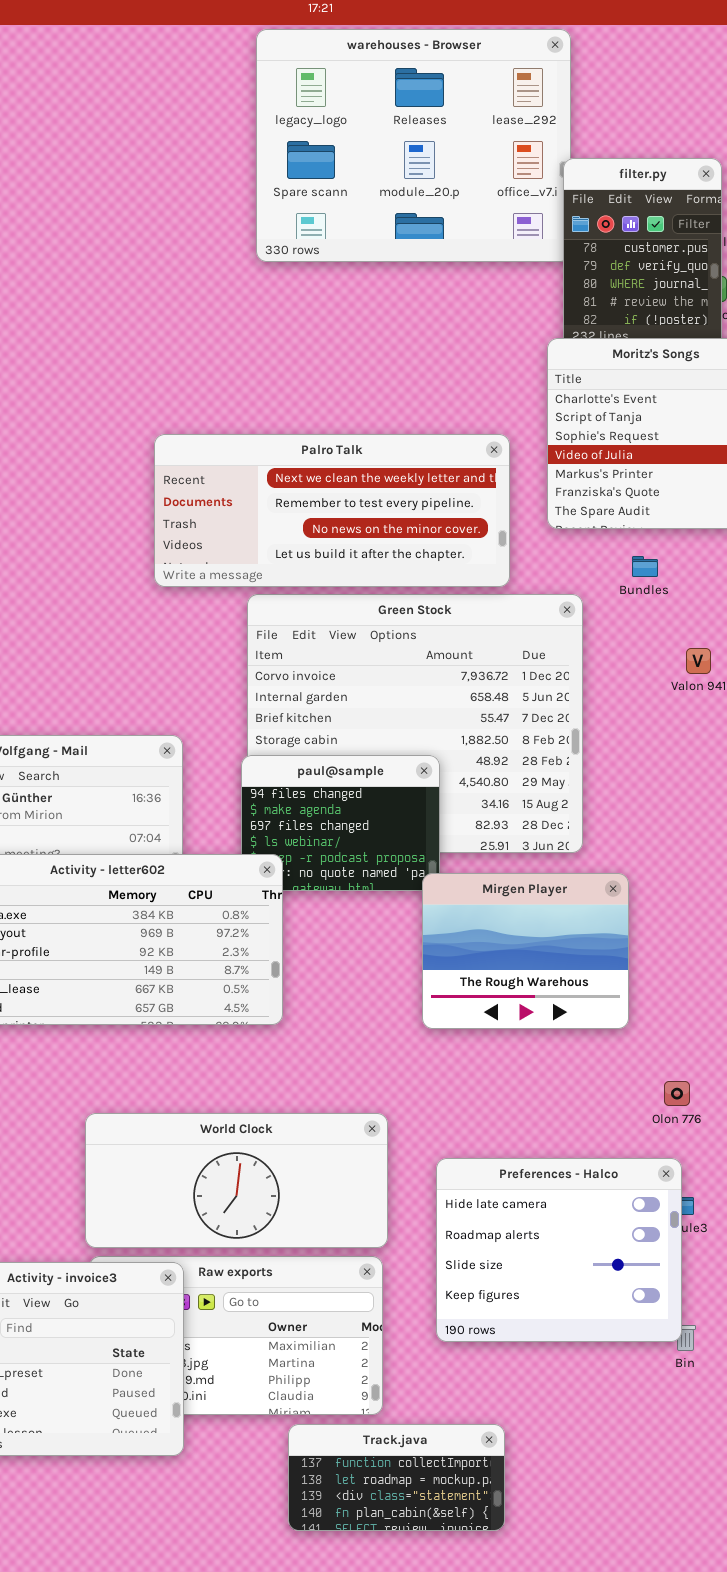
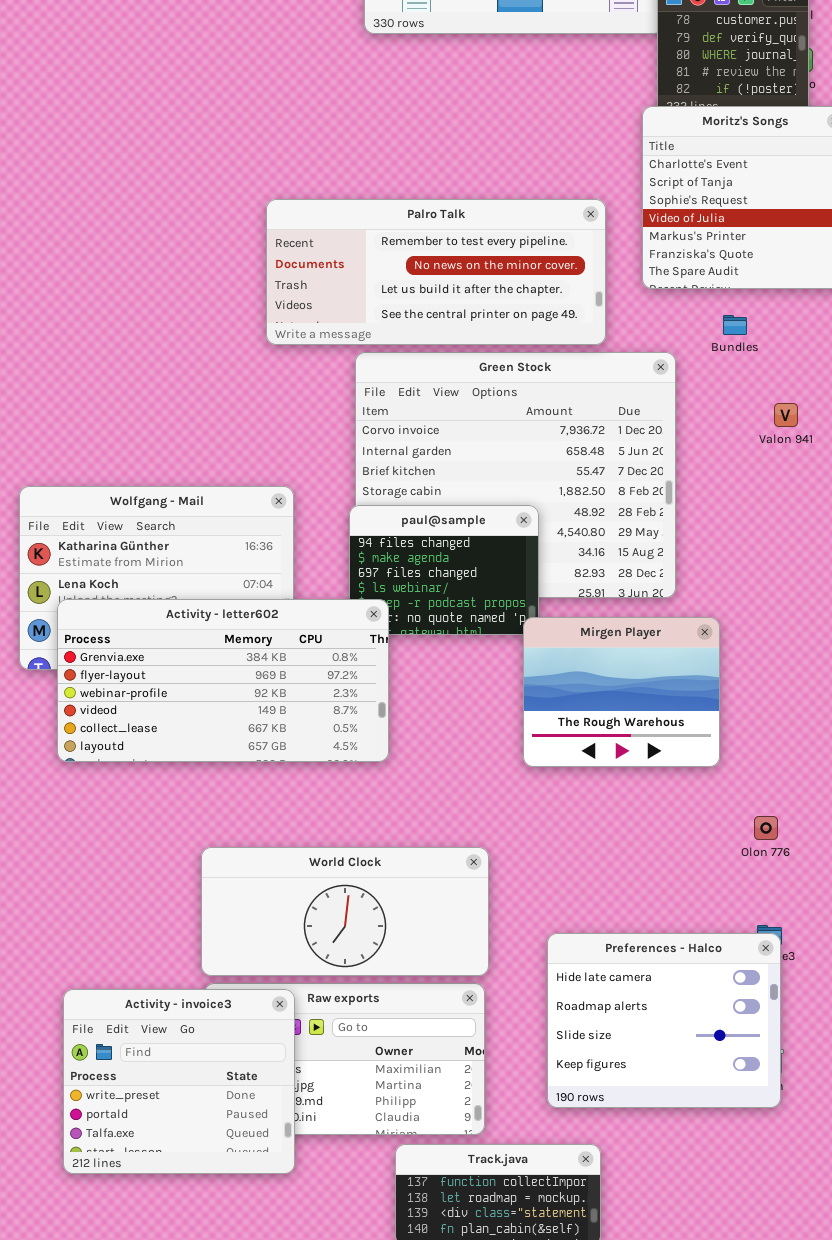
Palro Talk: [154,434,510,587] -> [266,199,606,345], scrolled down 1 row
Preferences - Halco: [436,1158,682,1342] -> [547,933,781,1108], moved

